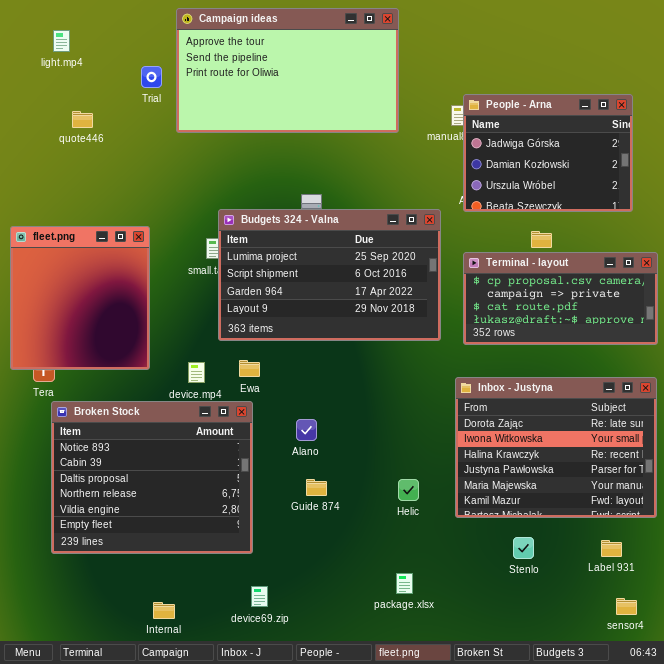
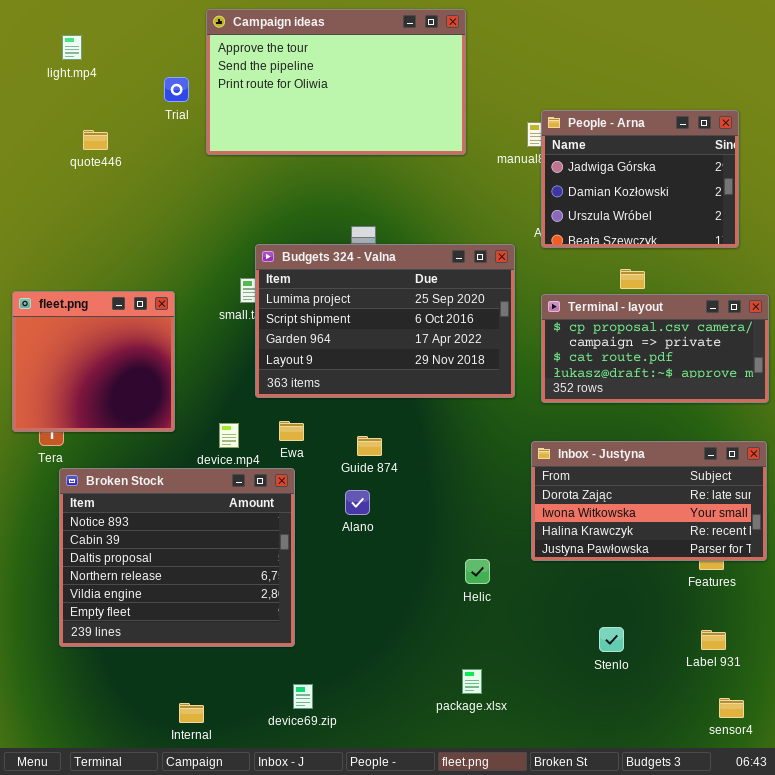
fleet.png: [10,226,150,370] -> [12,291,175,432], resized
Inbox - Justyna: [455,377,657,518] -> [531,441,767,561], resized
Guide 874: [306,479,327,496] -> [357,436,382,456], moved

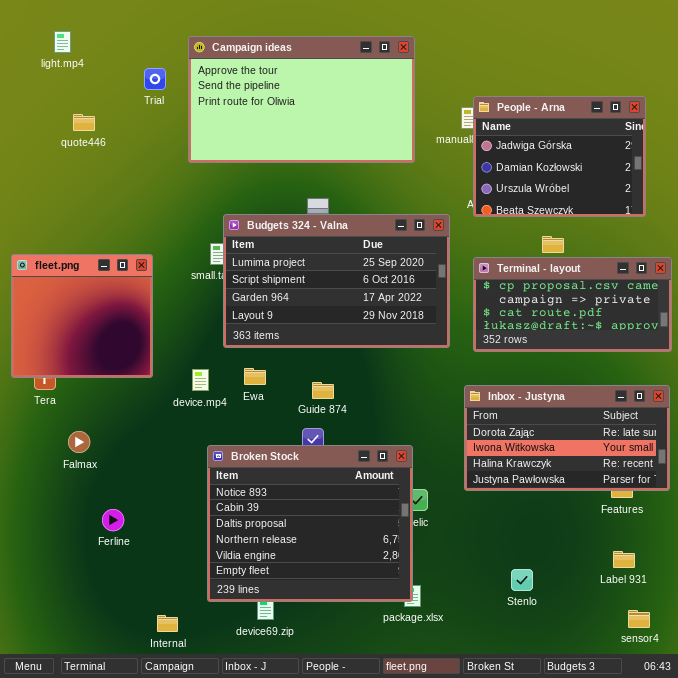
Campaign ideas: [206,9,466,155] -> [188,36,415,163], moved
Broken Stock: [59,468,295,647] -> [207,445,413,602], moved
Stenlo: [599,627,624,652] -> [511,569,533,591], moved

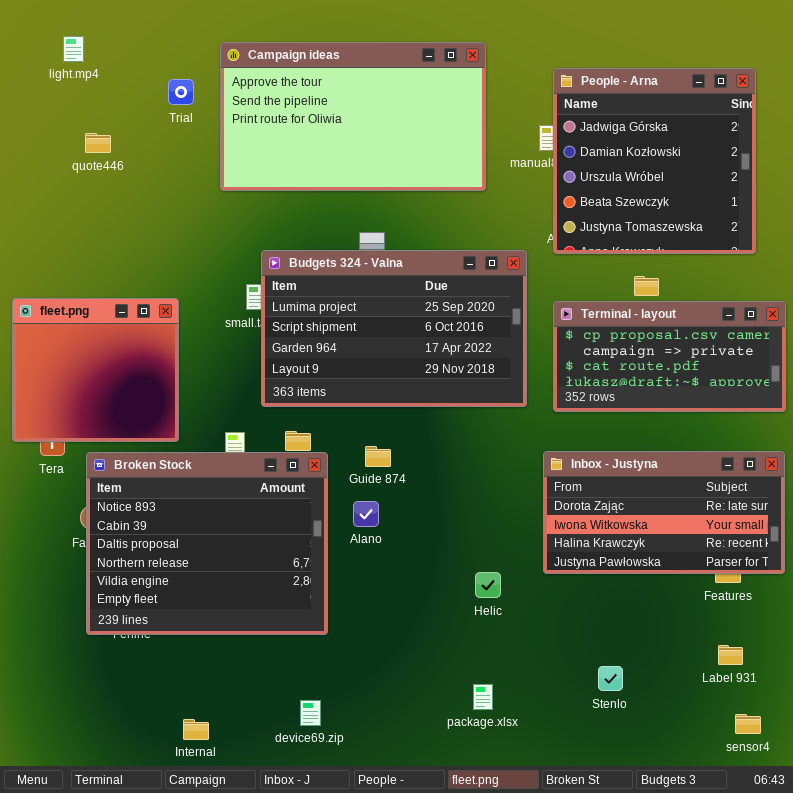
People - Arna: [473,96,646,217] -> [553,68,756,254], resized
Broken Stock: [207,445,413,602] -> [86,452,328,635], moved

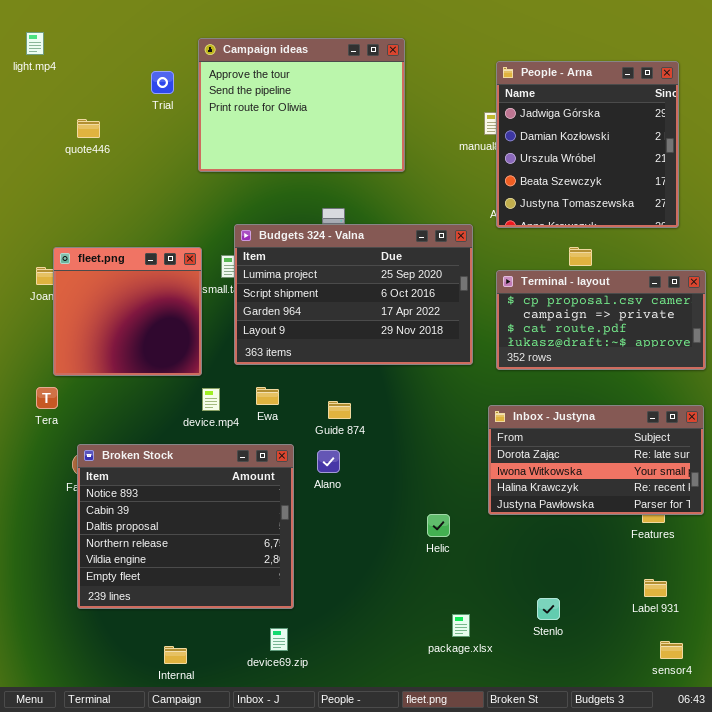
light.mp4: [63,36,84,62] -> [26,32,44,55], moved
Campaign ideas: [220,42,486,191] -> [198,38,405,172], resized
fleet.png: [12,298,179,442] -> [53,247,202,376], moved
Broken Stock: [86,452,328,635] -> [77,444,294,609], moved
package.xlsx: [473,684,493,710] -> [452,614,470,637], moved

